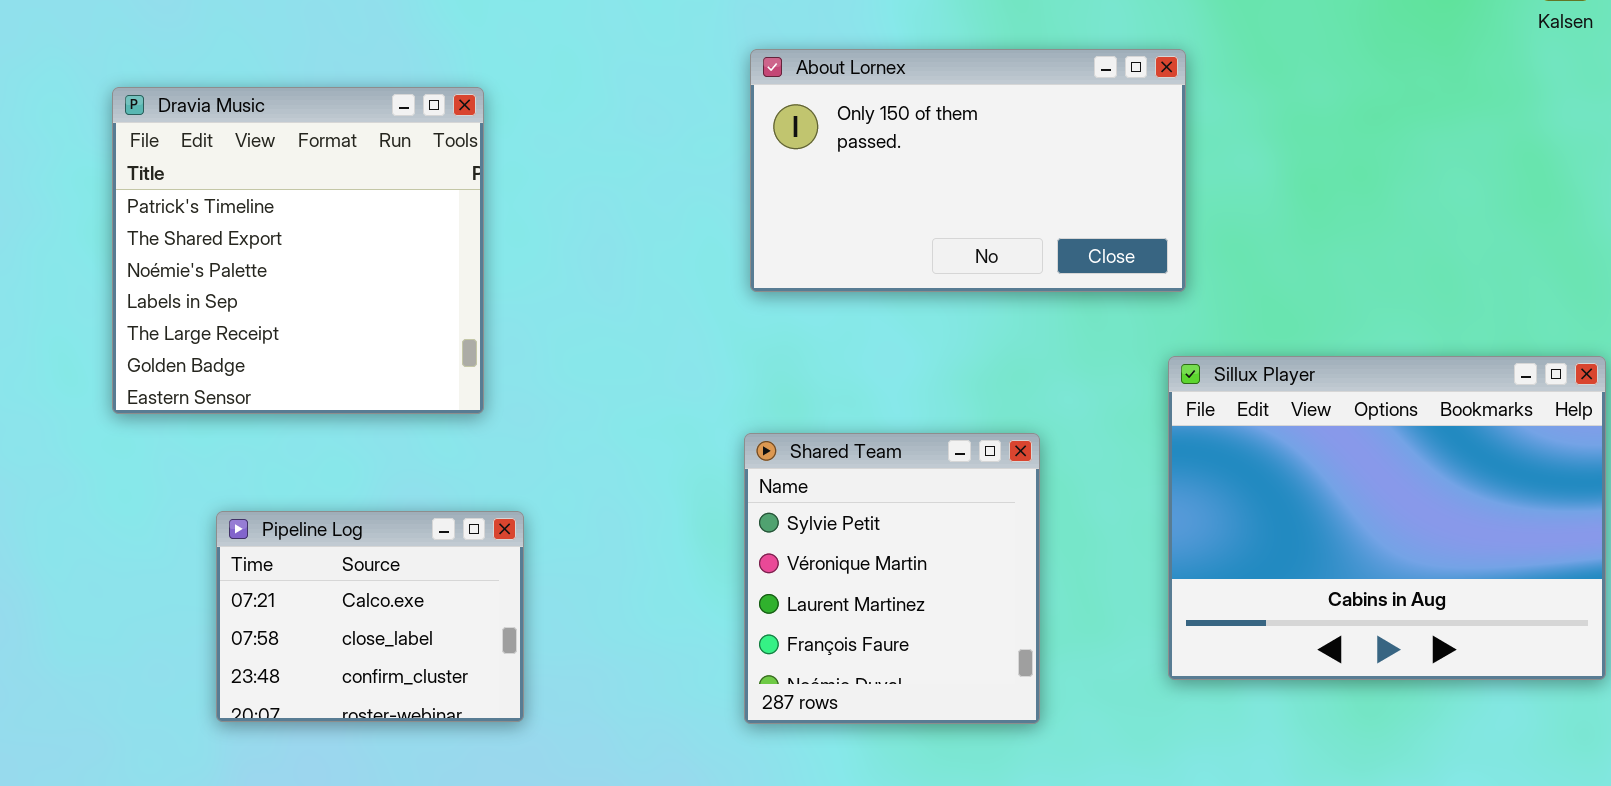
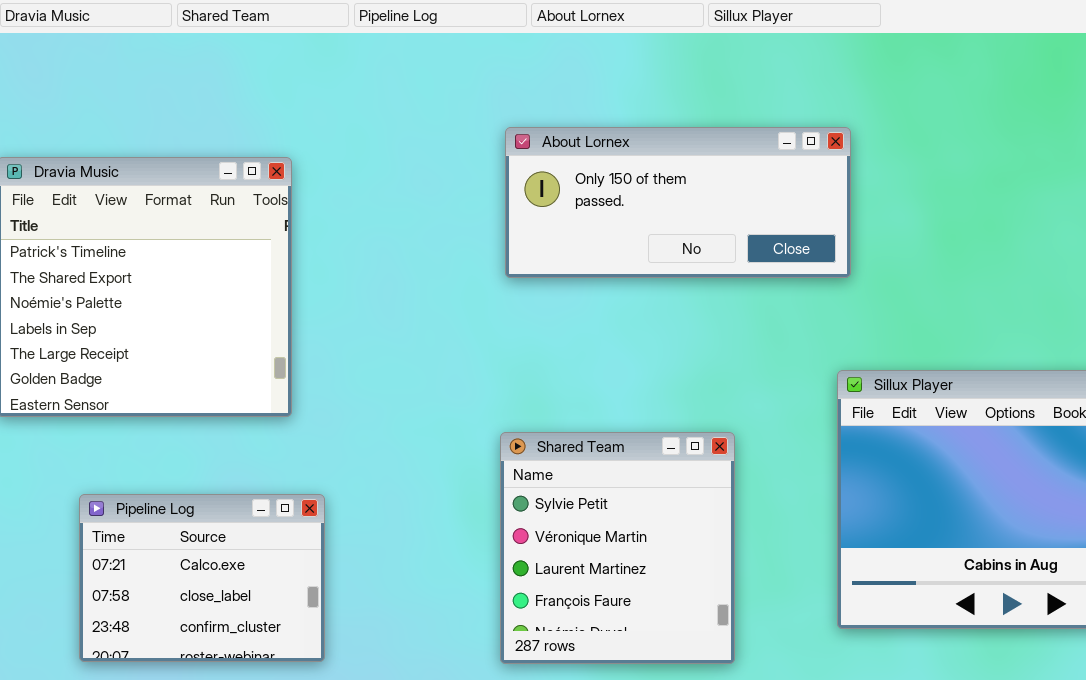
About Lornex: [750,49,1186,292] -> [505,127,851,278], resized

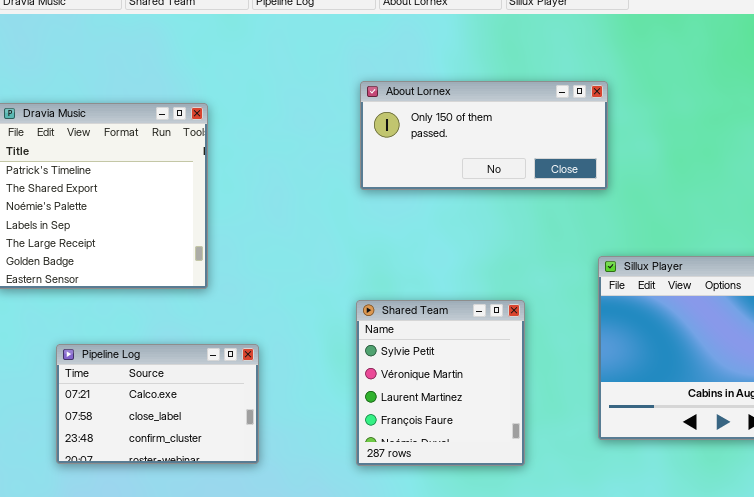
Pipeline Log: [79,494,325,662] -> [56,344,259,464], resized

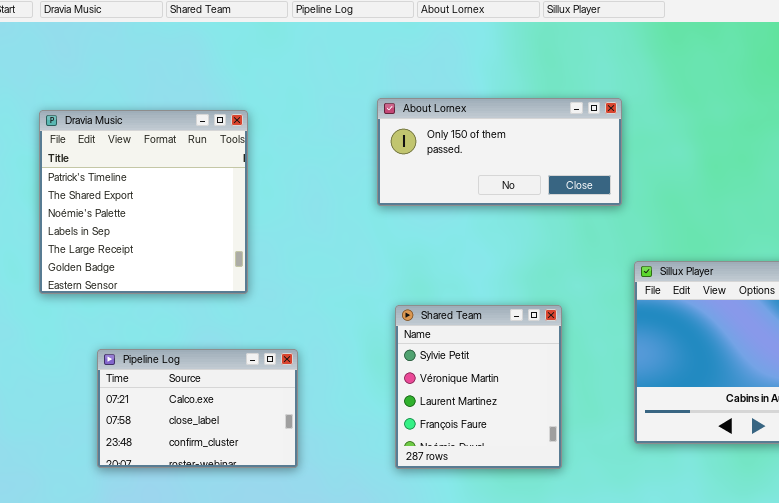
About Lornex: [360,81,608,190] -> [377,98,622,206], moved

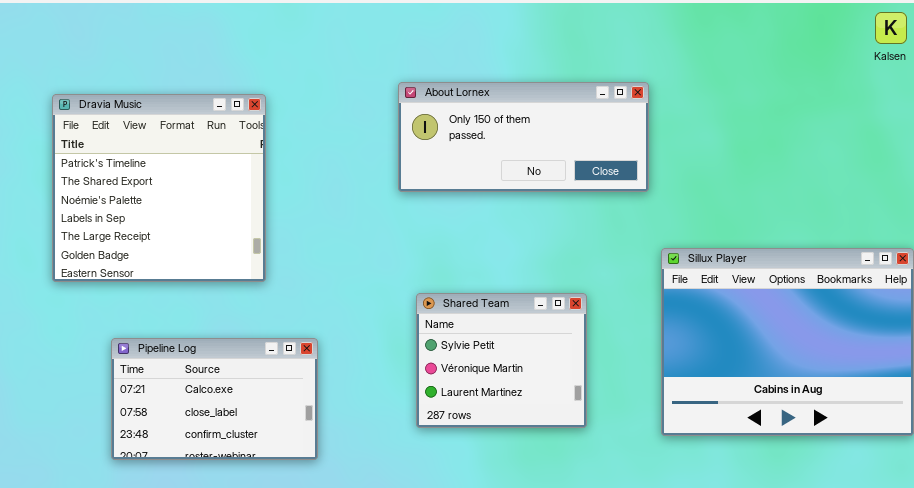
Shared Team: [395,305,562,469] -> [416,293,587,428], resized

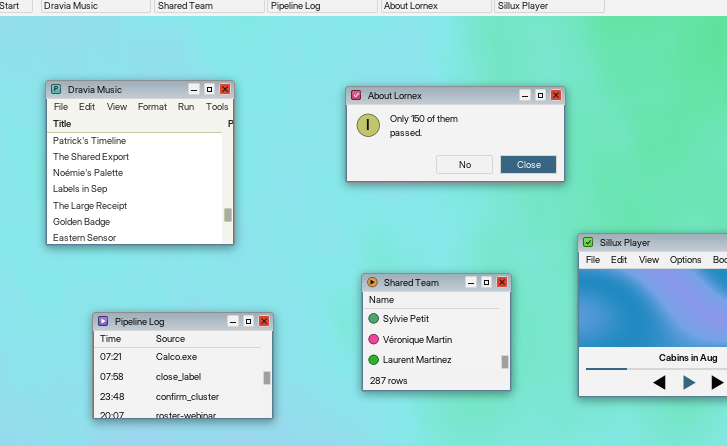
Dravia Music: [52,94,266,282] -> [45,80,235,246], moved

